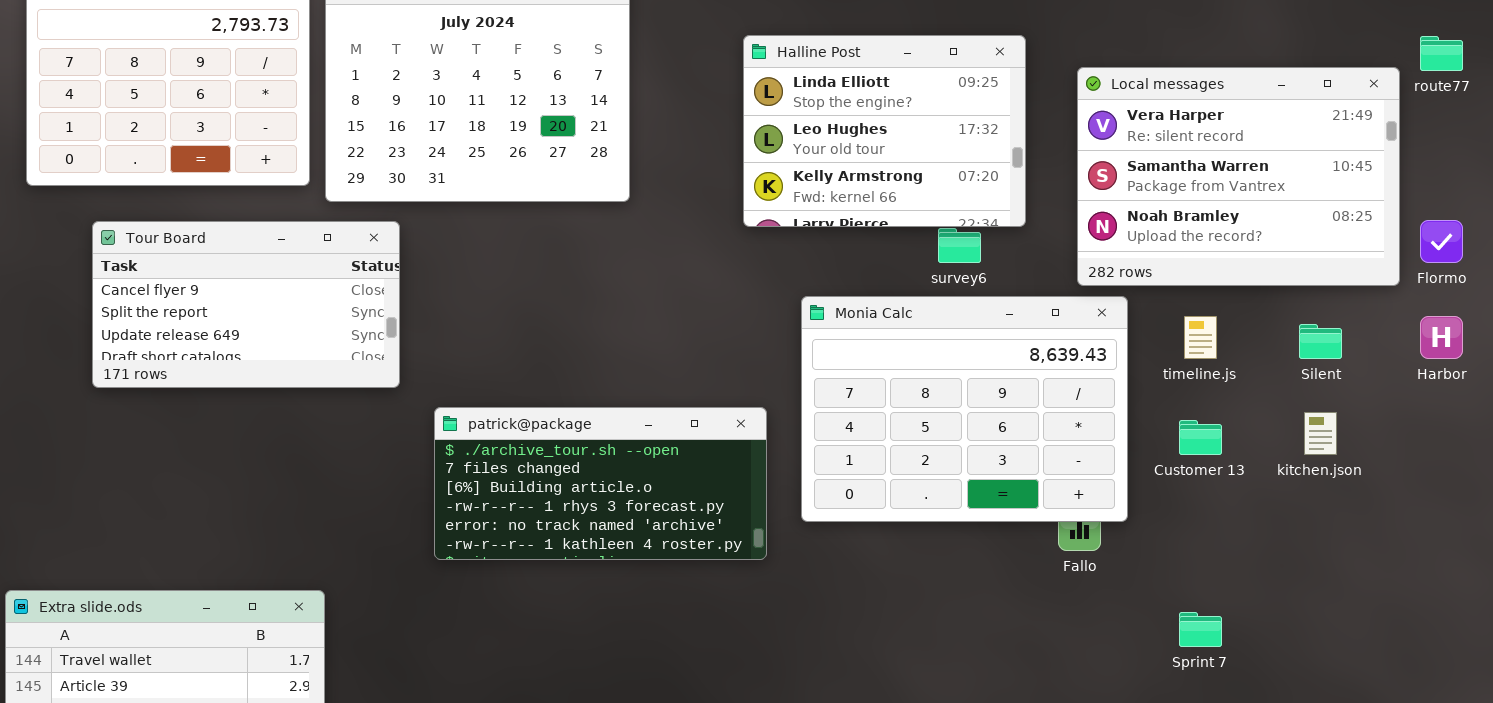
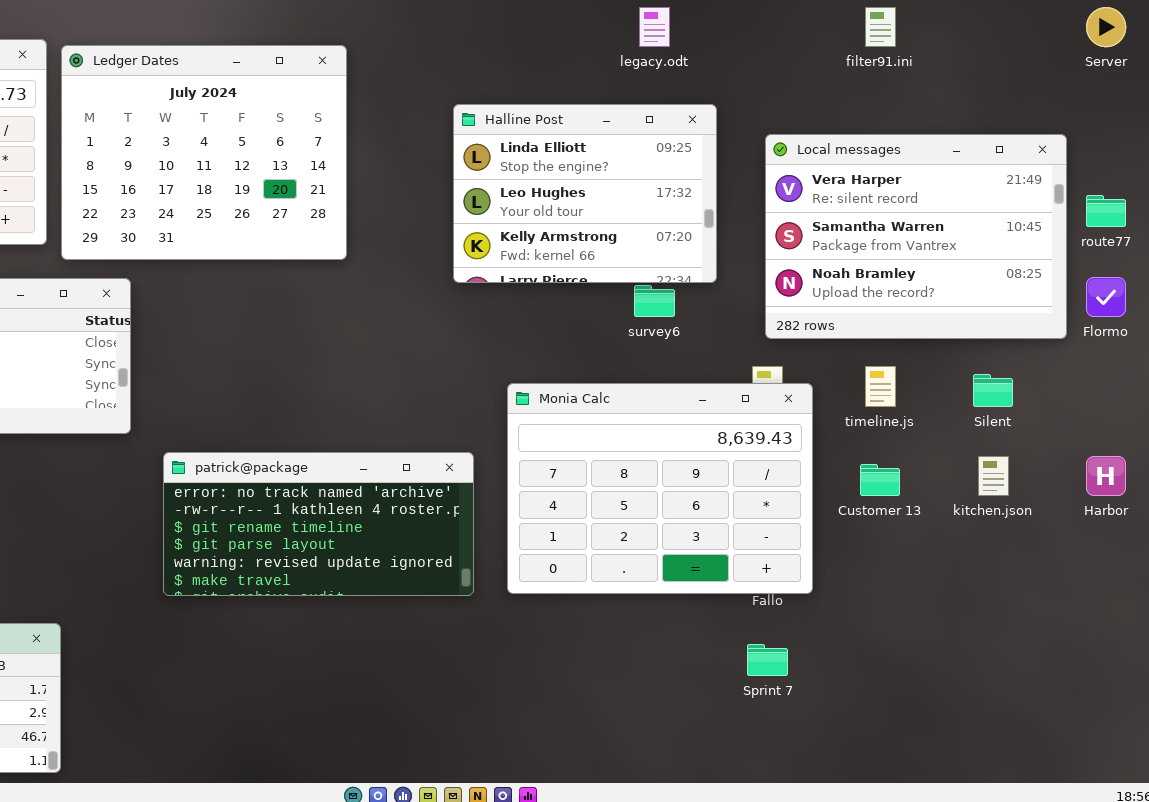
route77: [1420,36,1463,71] -> [1086,195,1126,227], moved
Monia Calc: [801,296,1128,522] -> [507,383,813,594], moved
Harbor: [1420,316,1463,359] -> [1086,456,1126,496], moved
patrick@package: [434,407,767,560] -> [163,452,474,596], scrolled down 4 rows
Sprint 7: [1179,612,1222,647] -> [747,644,788,676], moved

